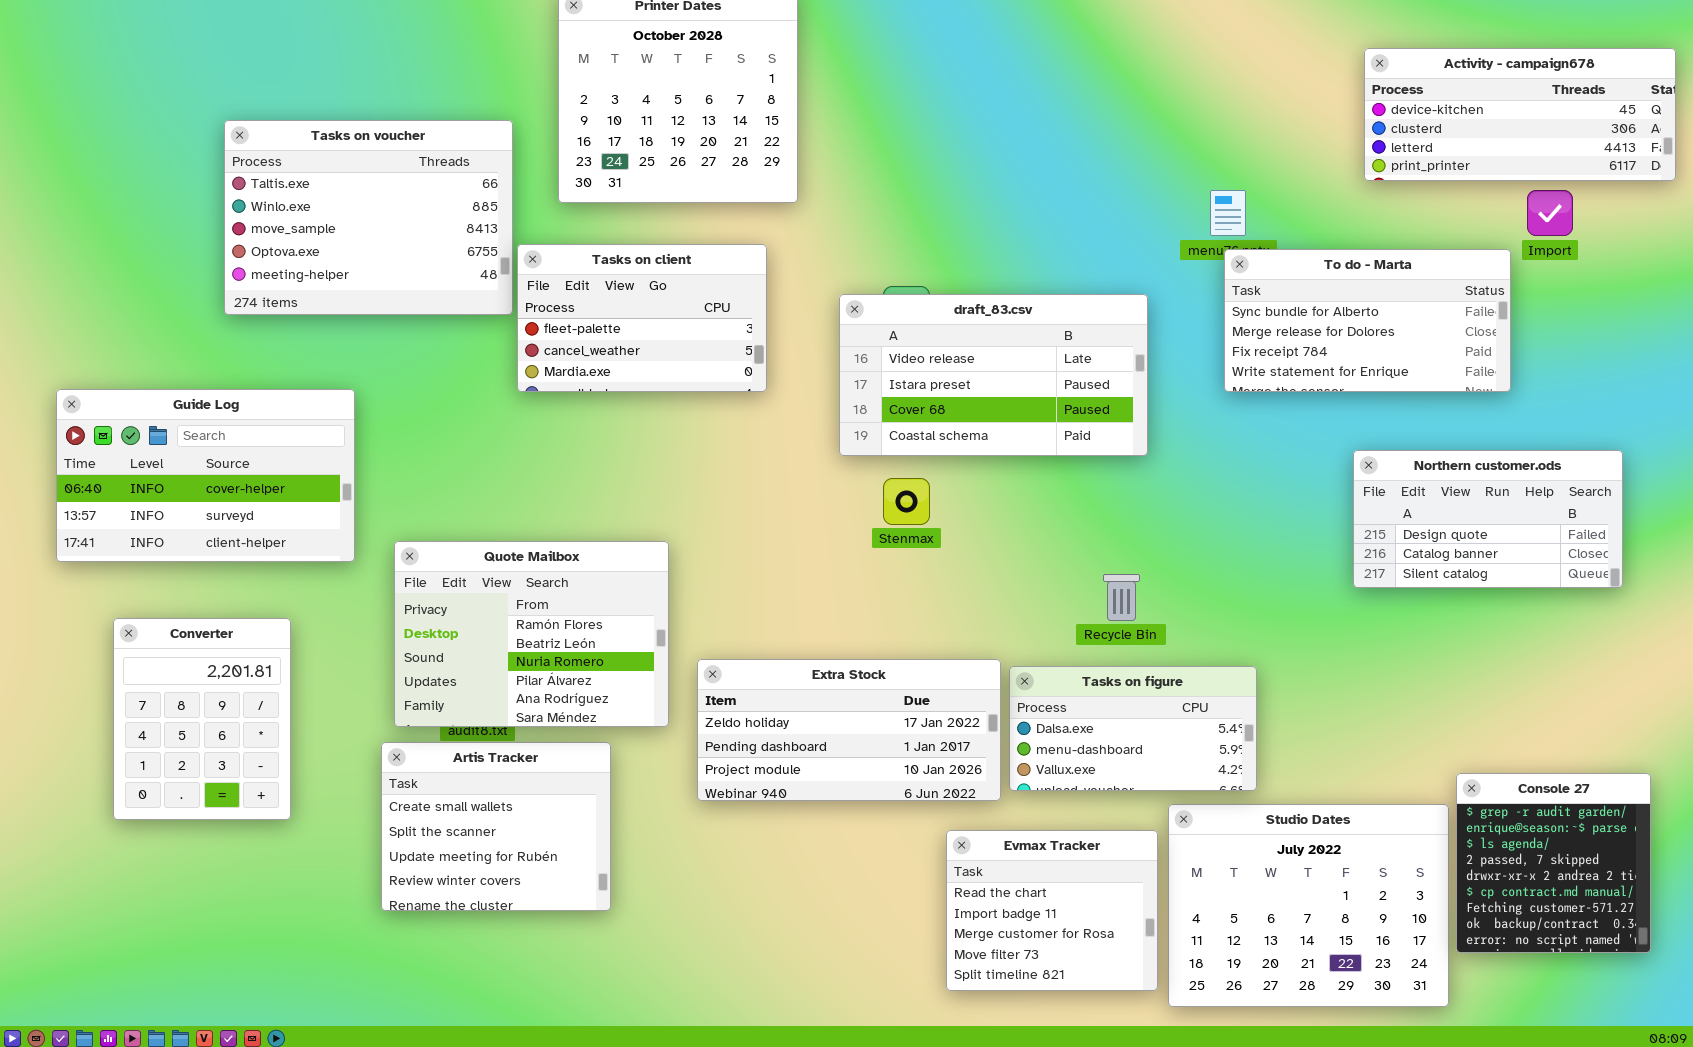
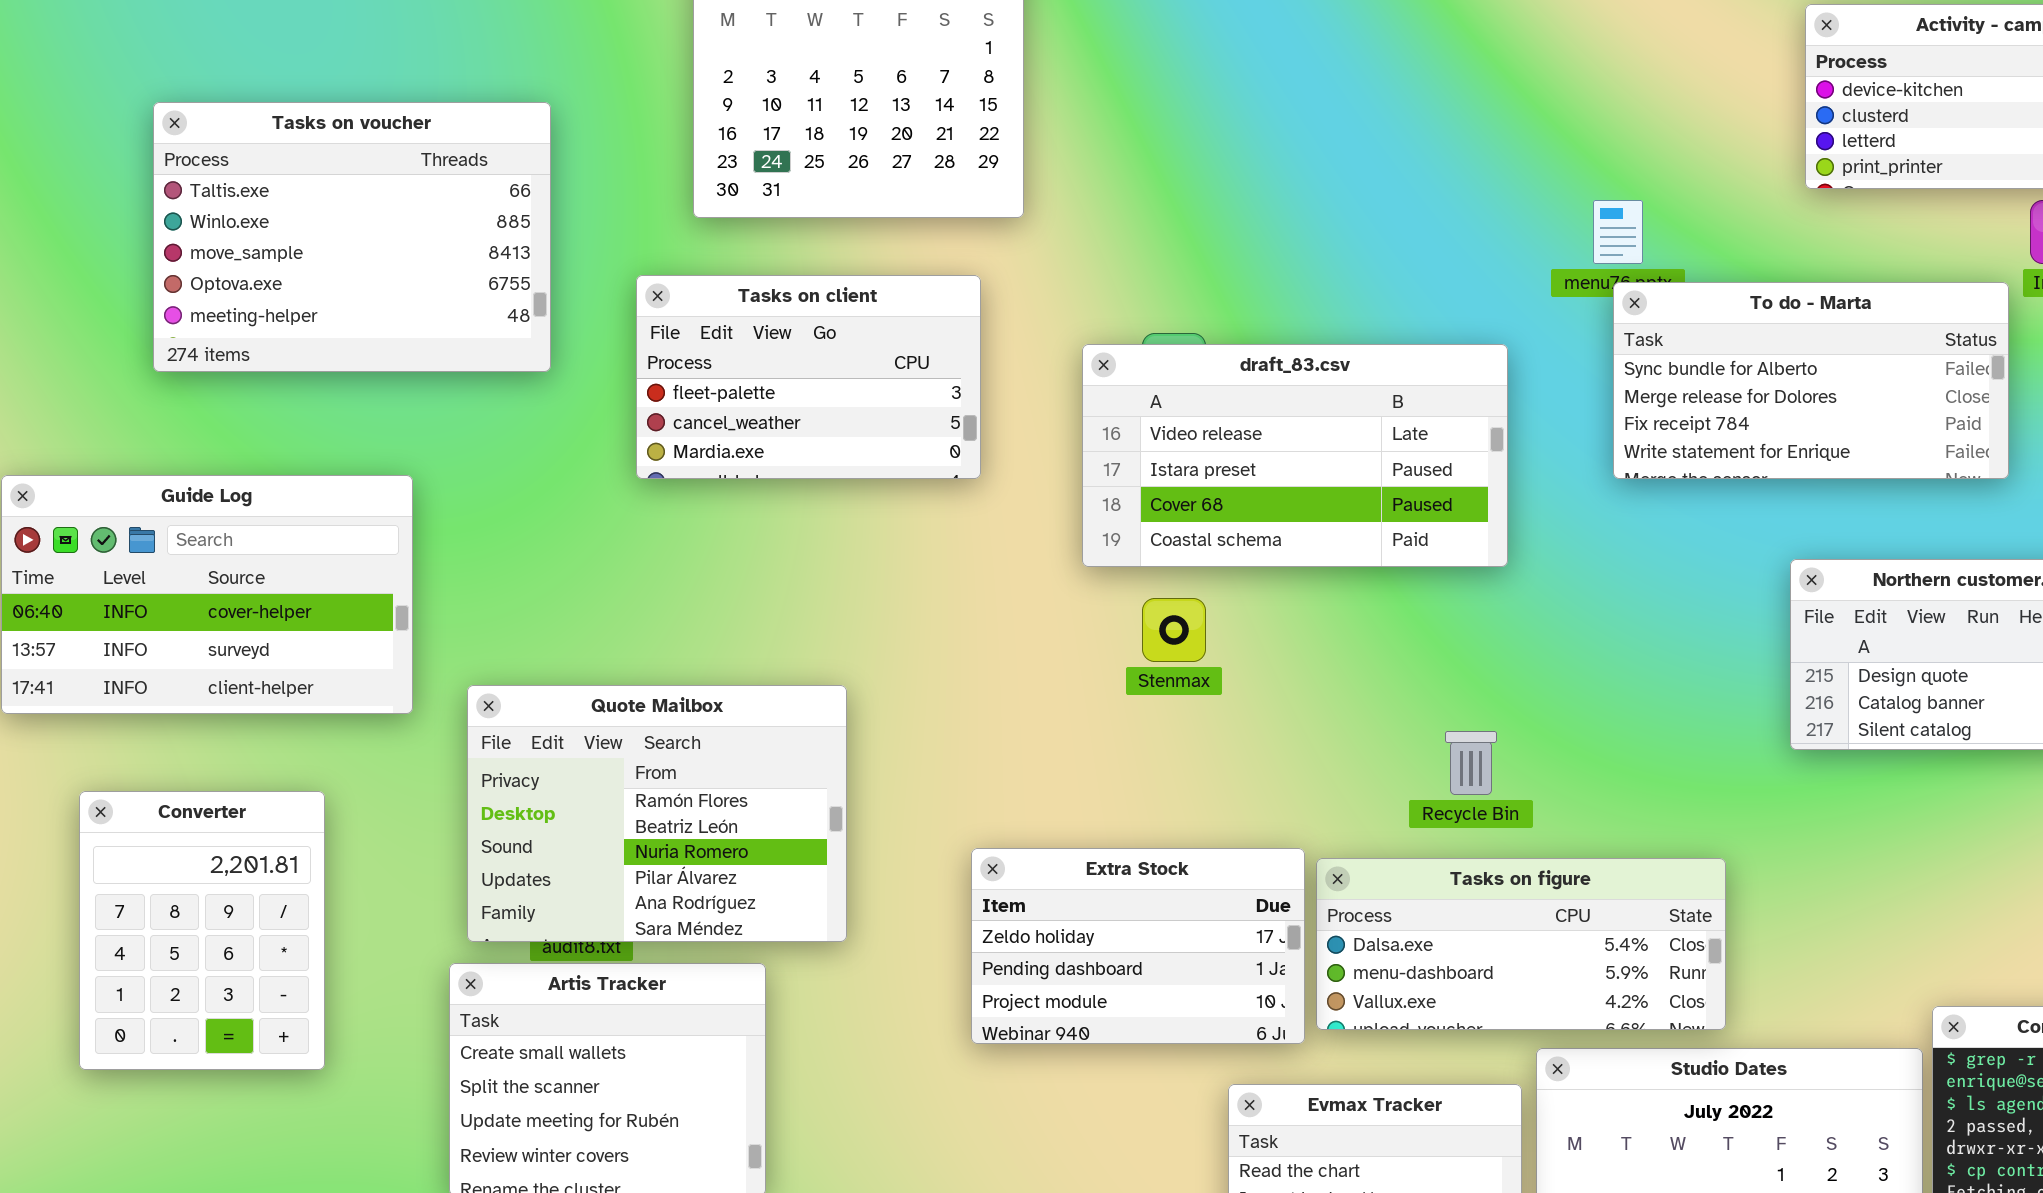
Tasks on voucher: [224,120,513,315] -> [153,102,551,372], moved
Extra Stock: [697,659,1001,801] -> [971,848,1305,1044], resized
Tasks on figure: [1009,666,1257,791] -> [1316,858,1726,1030], resized

